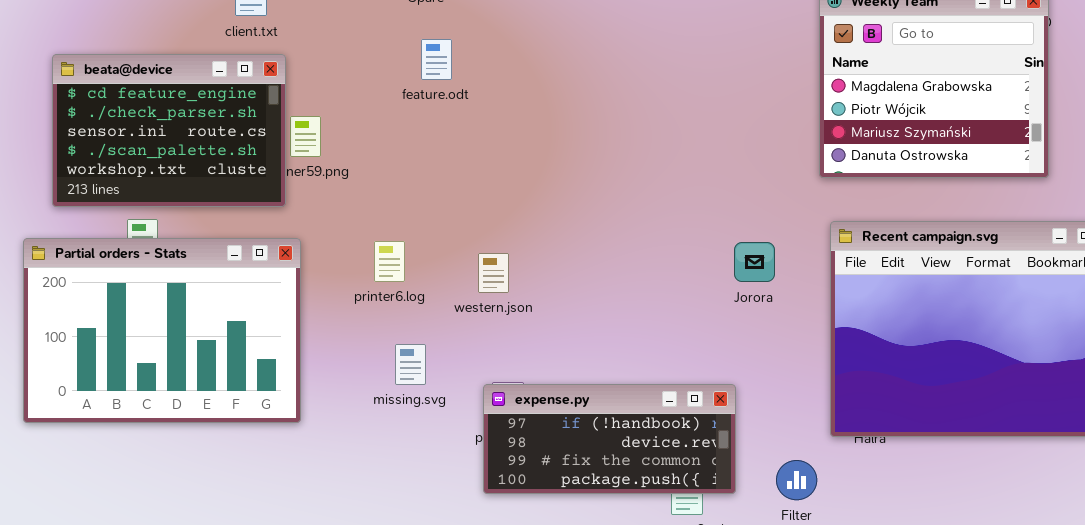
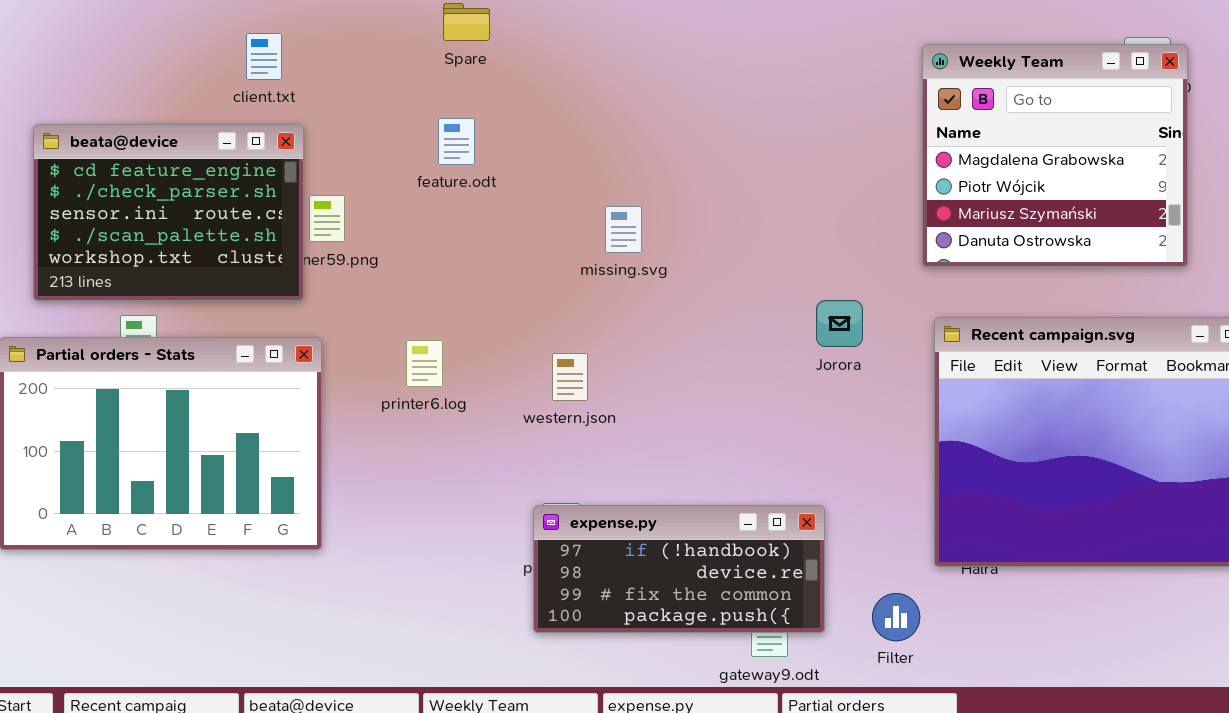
feature.odt: [421,39,452,80] -> [438,118,475,165], moved
Jorora: [734,242,775,282] -> [816,300,863,347], moved
western.json: [478,253,509,293] -> [552,353,588,401], moved
missing.svg: [395,344,426,385] -> [605,206,642,253], moved

